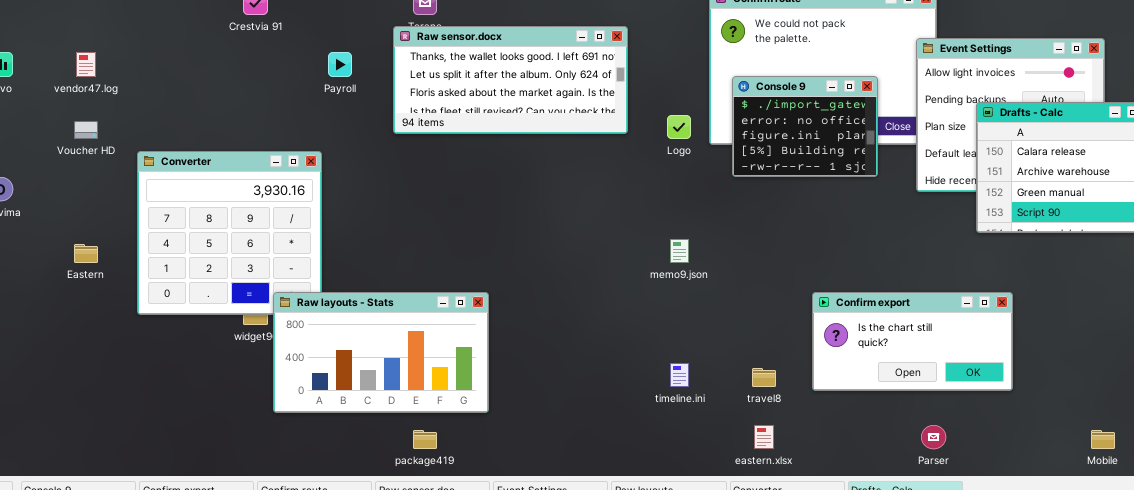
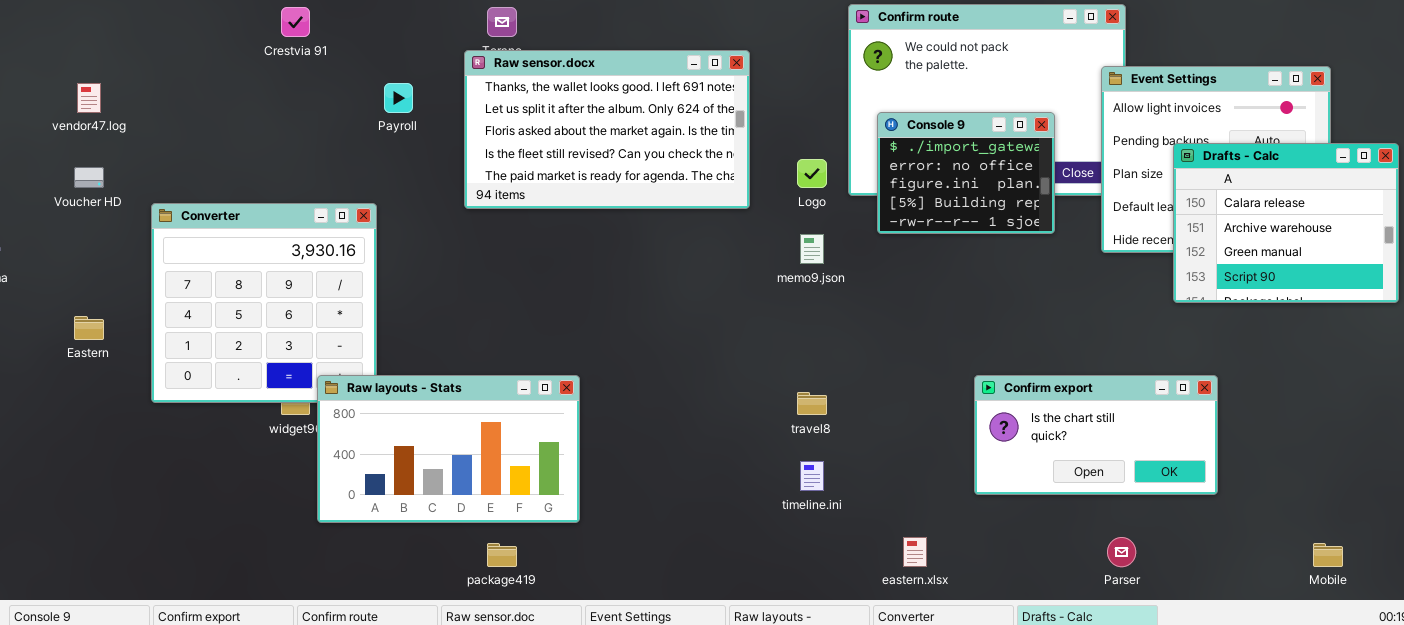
Raw sensor.docx: [393,26,628,134] -> [464,50,750,209], resized
memo9.json: [670,239,689,263] -> [800,234,824,264], moved
travel8: [752,368,776,387] -> [797,392,827,415], moved

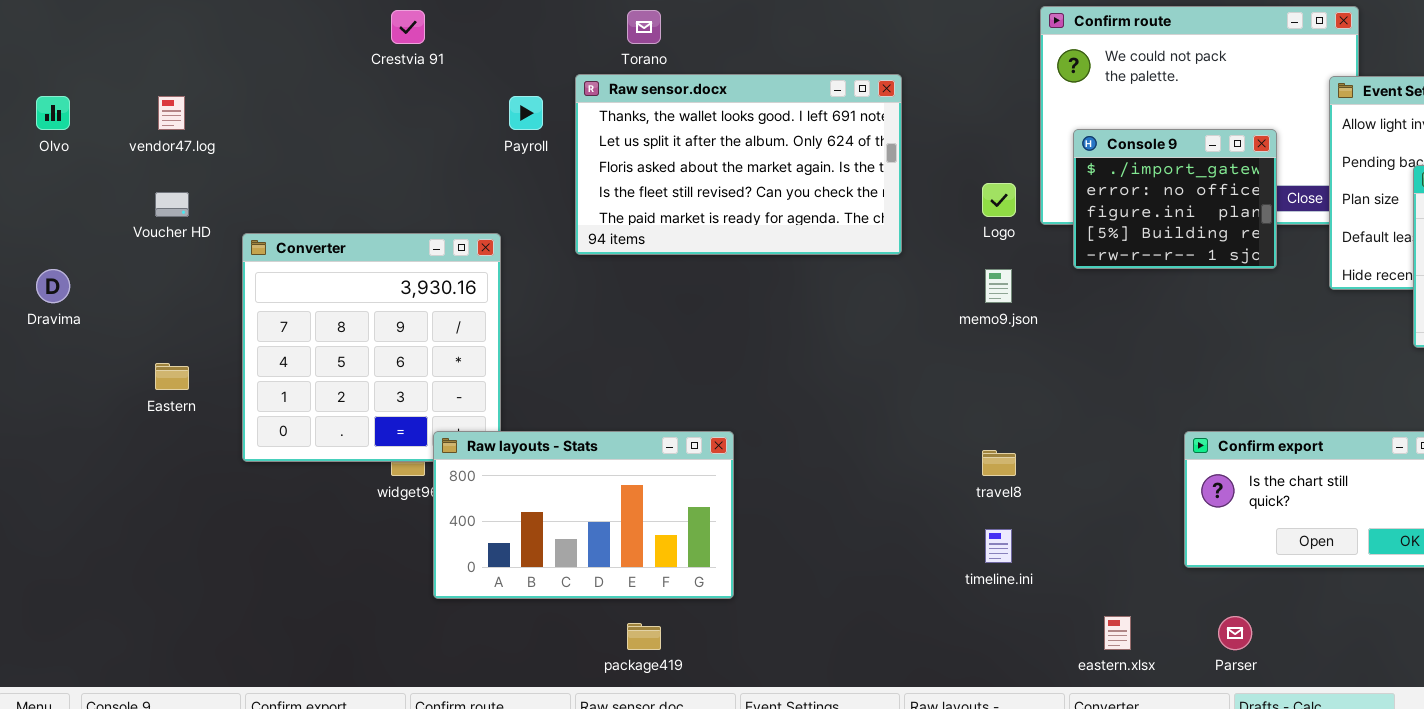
Raw sensor.docx: [464,50,750,209] -> [575,74,902,255], moved
Parser: [1107,537,1136,567] -> [1218,616,1252,650], moved

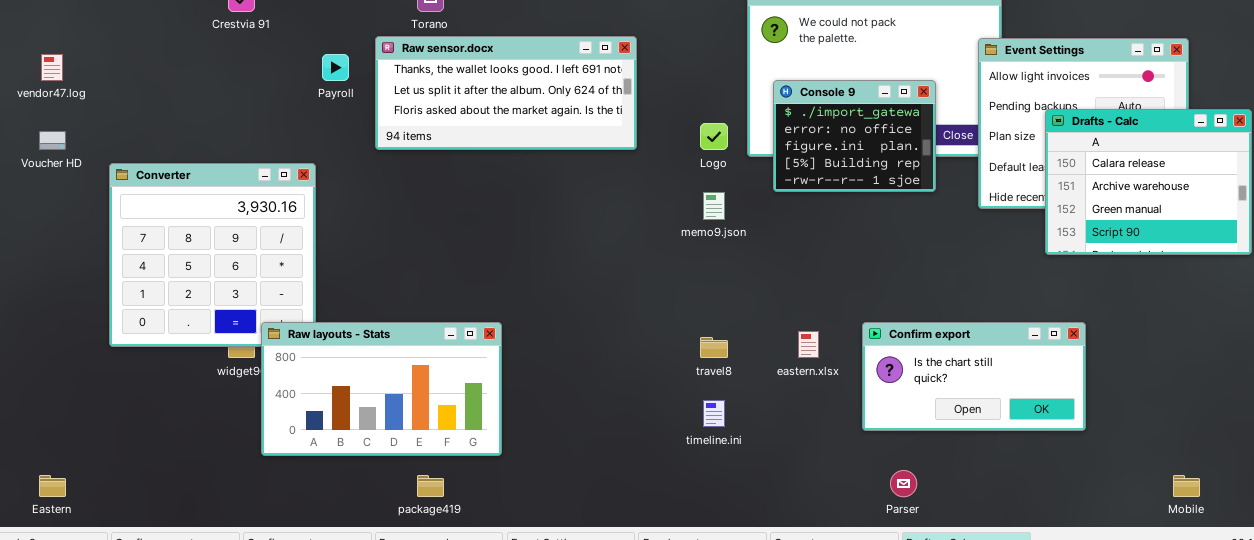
Raw sensor.docx: [575,74,902,255] -> [375,36,637,150], resized
Eastern: [155,363,189,390] -> [39,475,66,497], moved
eastern.xlsx: [1104,616,1131,650] -> [798,331,819,358], moved

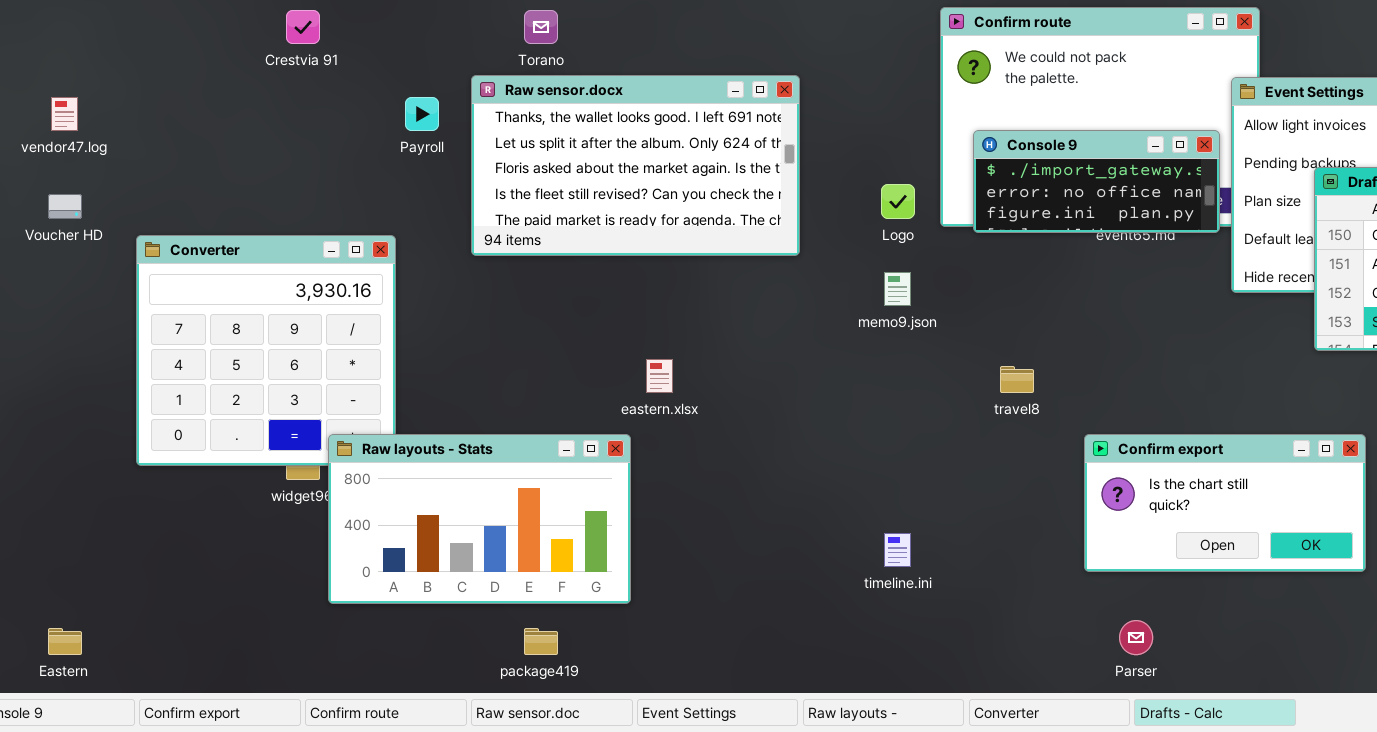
Raw sensor.docx: [375,36,637,150] -> [471,75,800,256], resized
Console 9: [773,80,936,192] -> [973,130,1220,233], resized
eastern.xlsx: [798,331,819,358] -> [646,359,673,393], moved
travel8: [700,337,728,358] -> [1000,366,1034,393], moved

